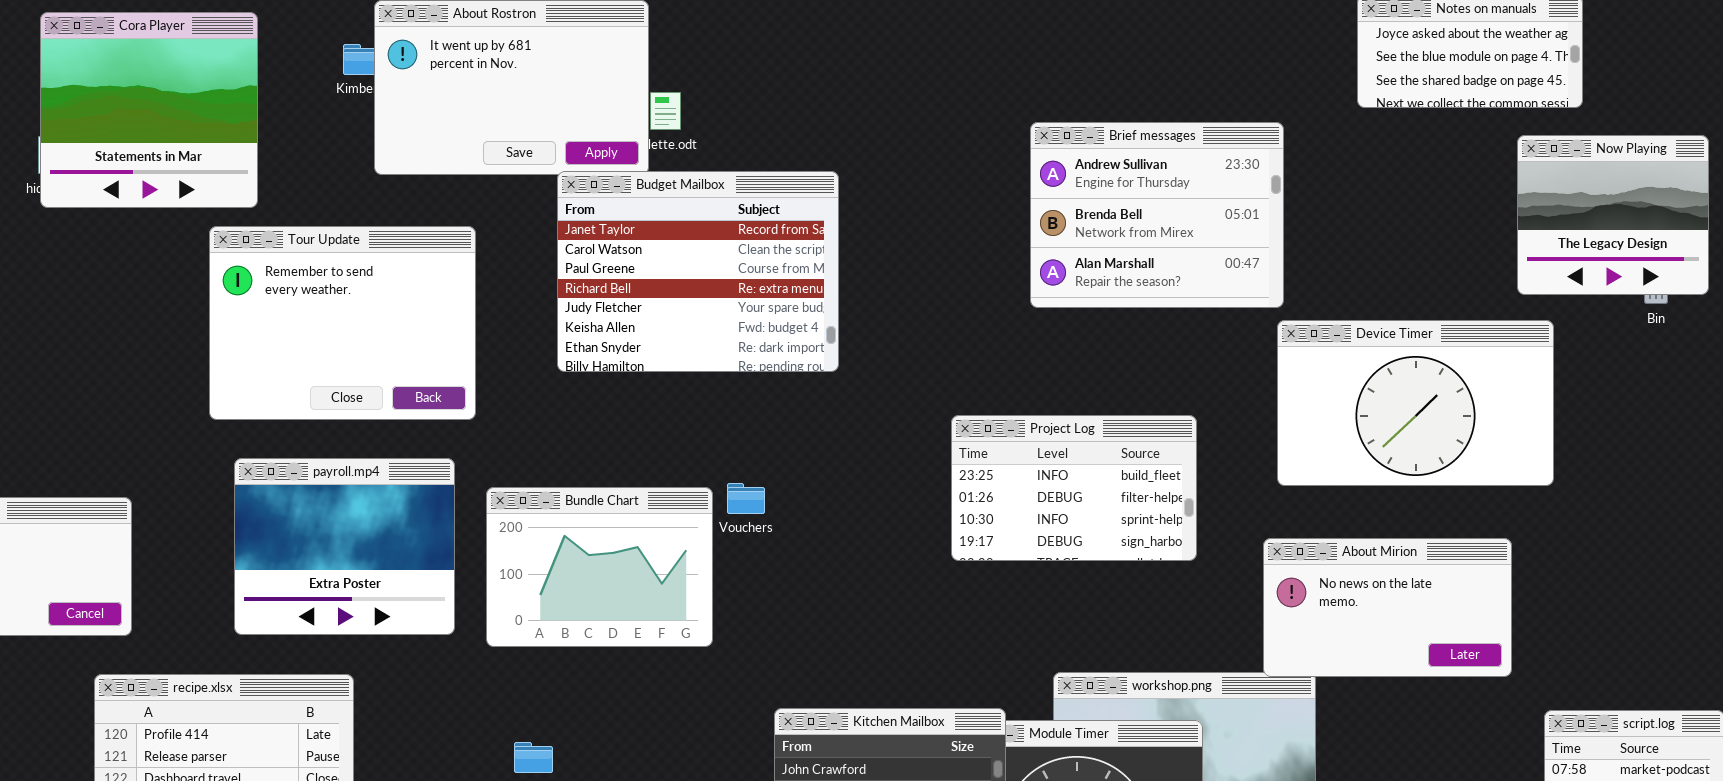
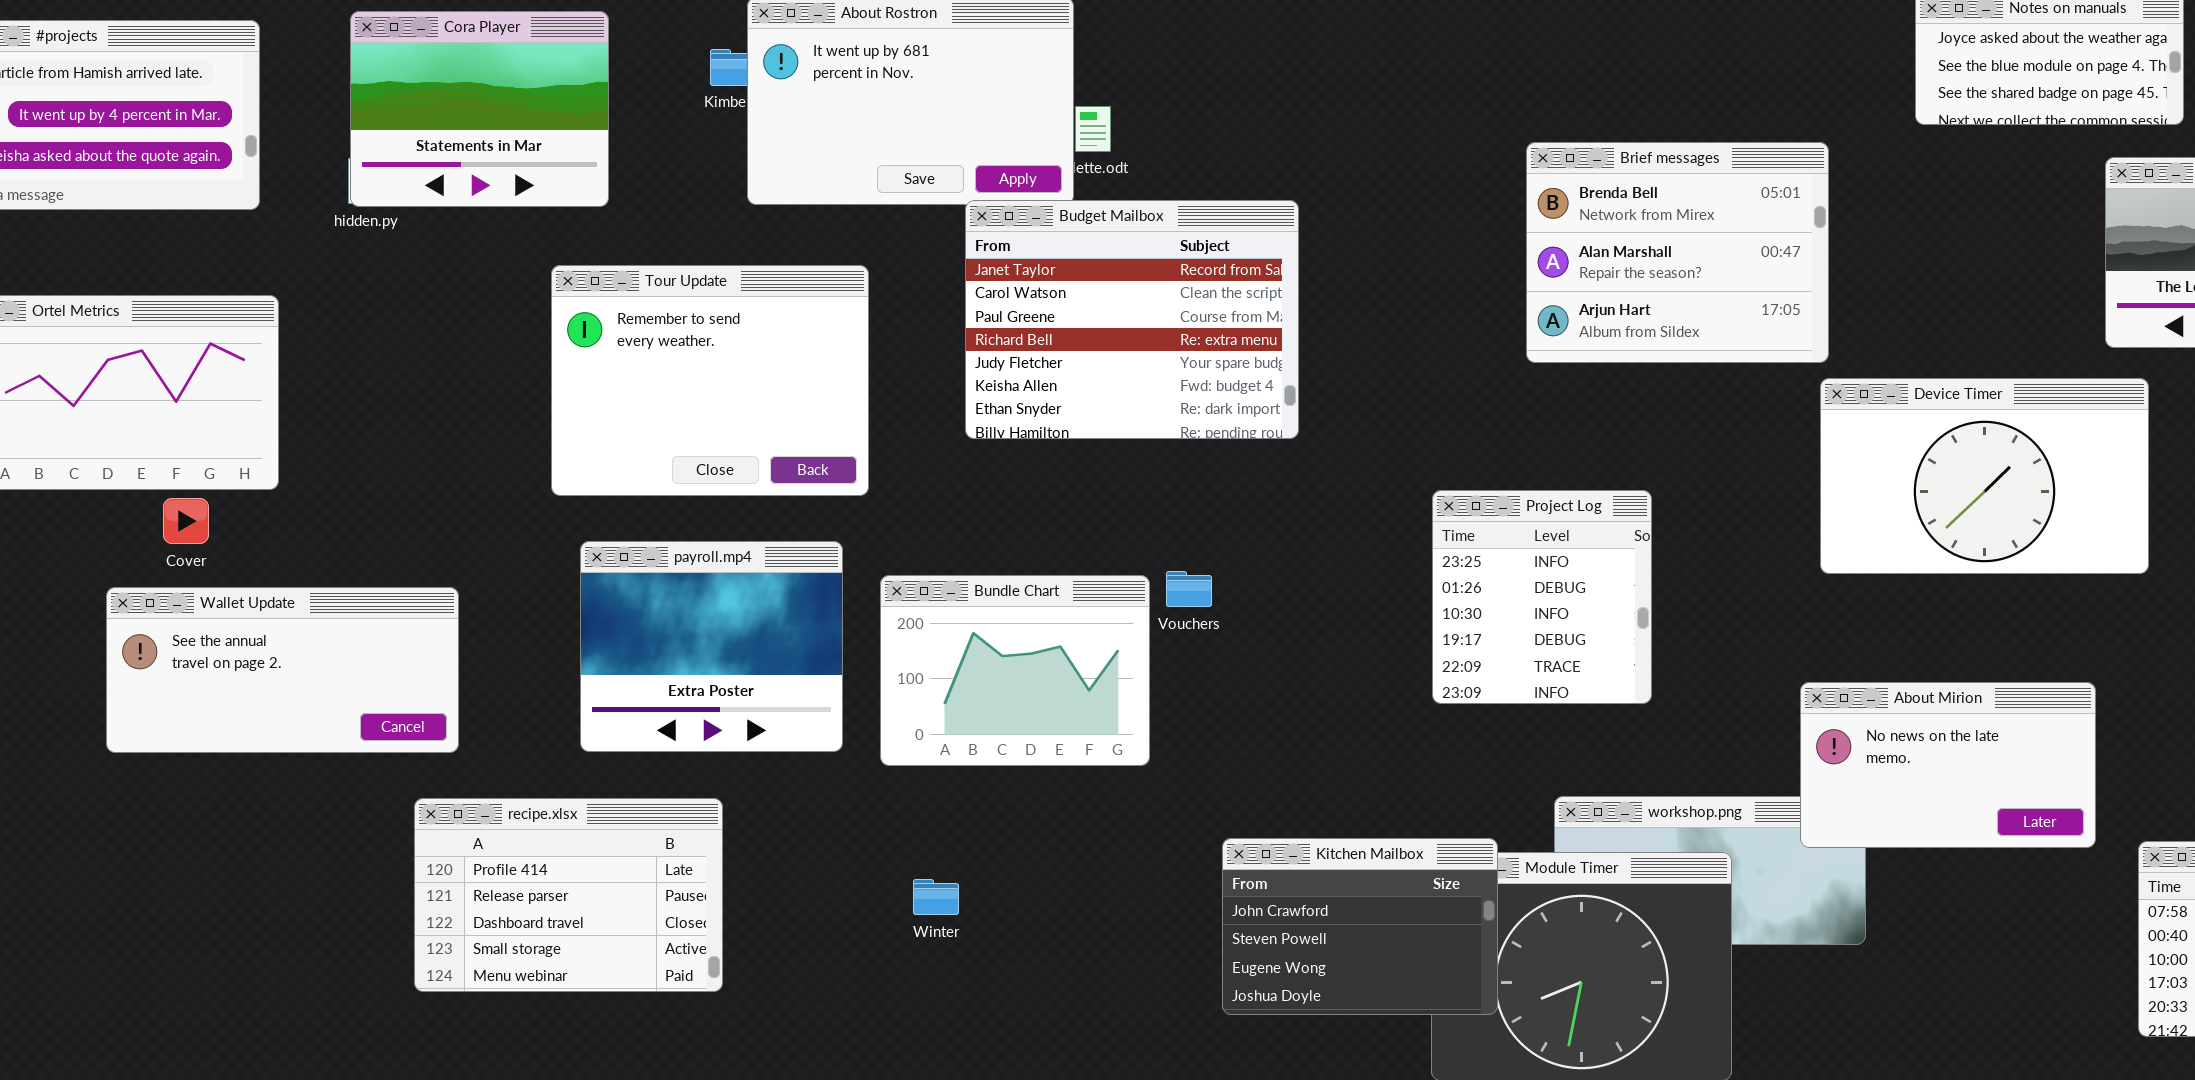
Cora Player: [40,12,258,208] -> [350,11,609,207], resized
Brief messages: [1030,122,1284,308] -> [1526,142,1829,363], scrolled down 1 row
Project Log: [951,415,1197,561] -> [1432,490,1652,704], resized
About Mirion: [1263,538,1512,677] -> [1800,682,2096,848], moved

